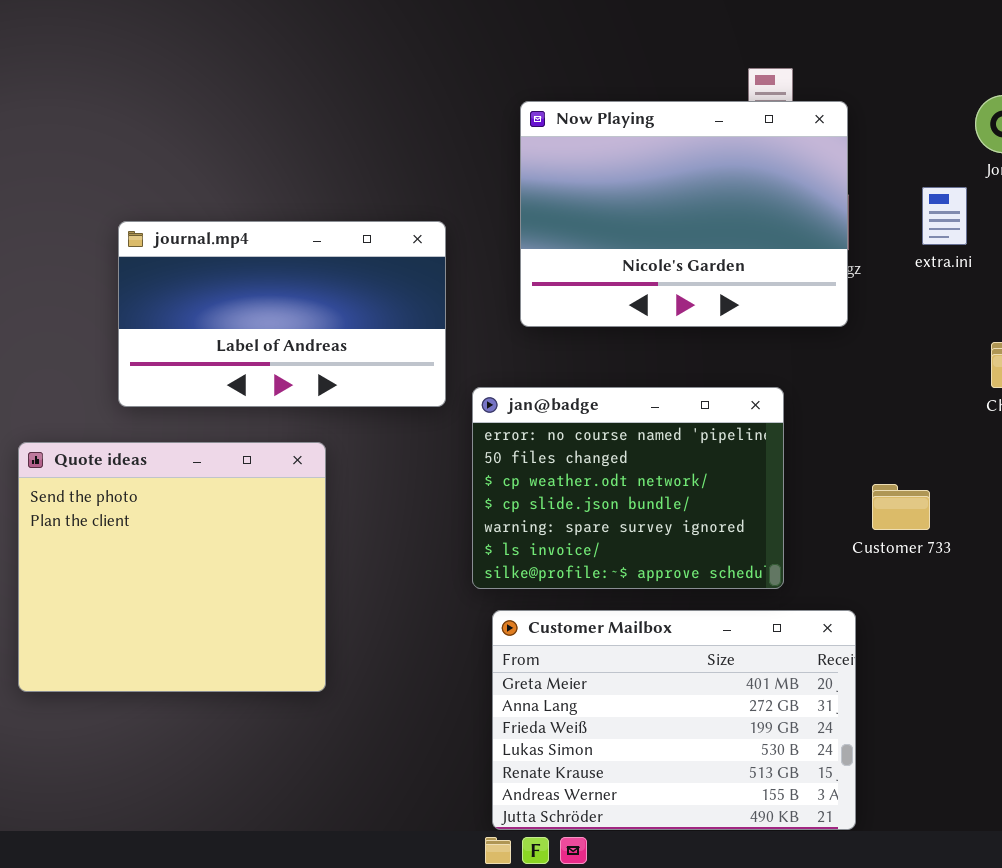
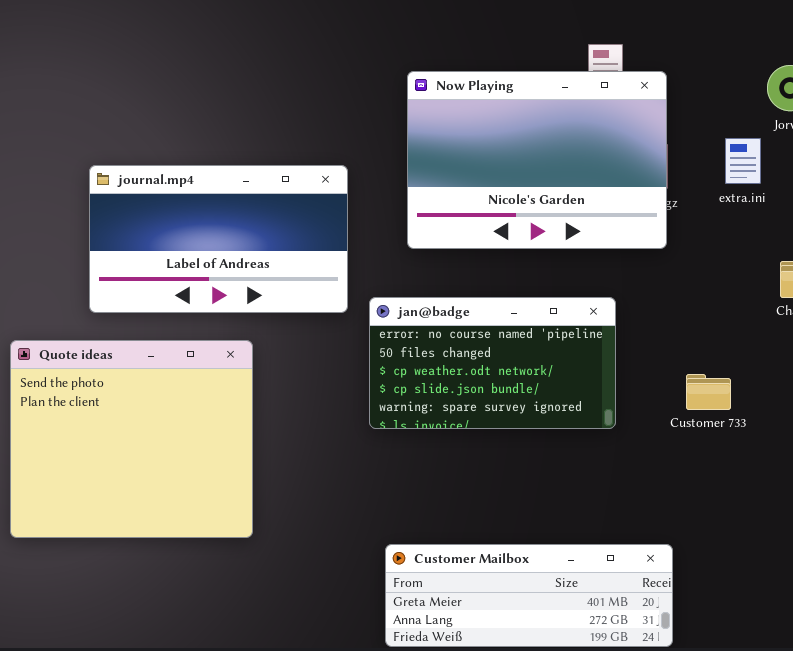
jan@badge: [472,387,784,589] -> [369,297,616,429], resized
Customer Mailbox: [492,610,856,830] -> [385,544,673,647], resized

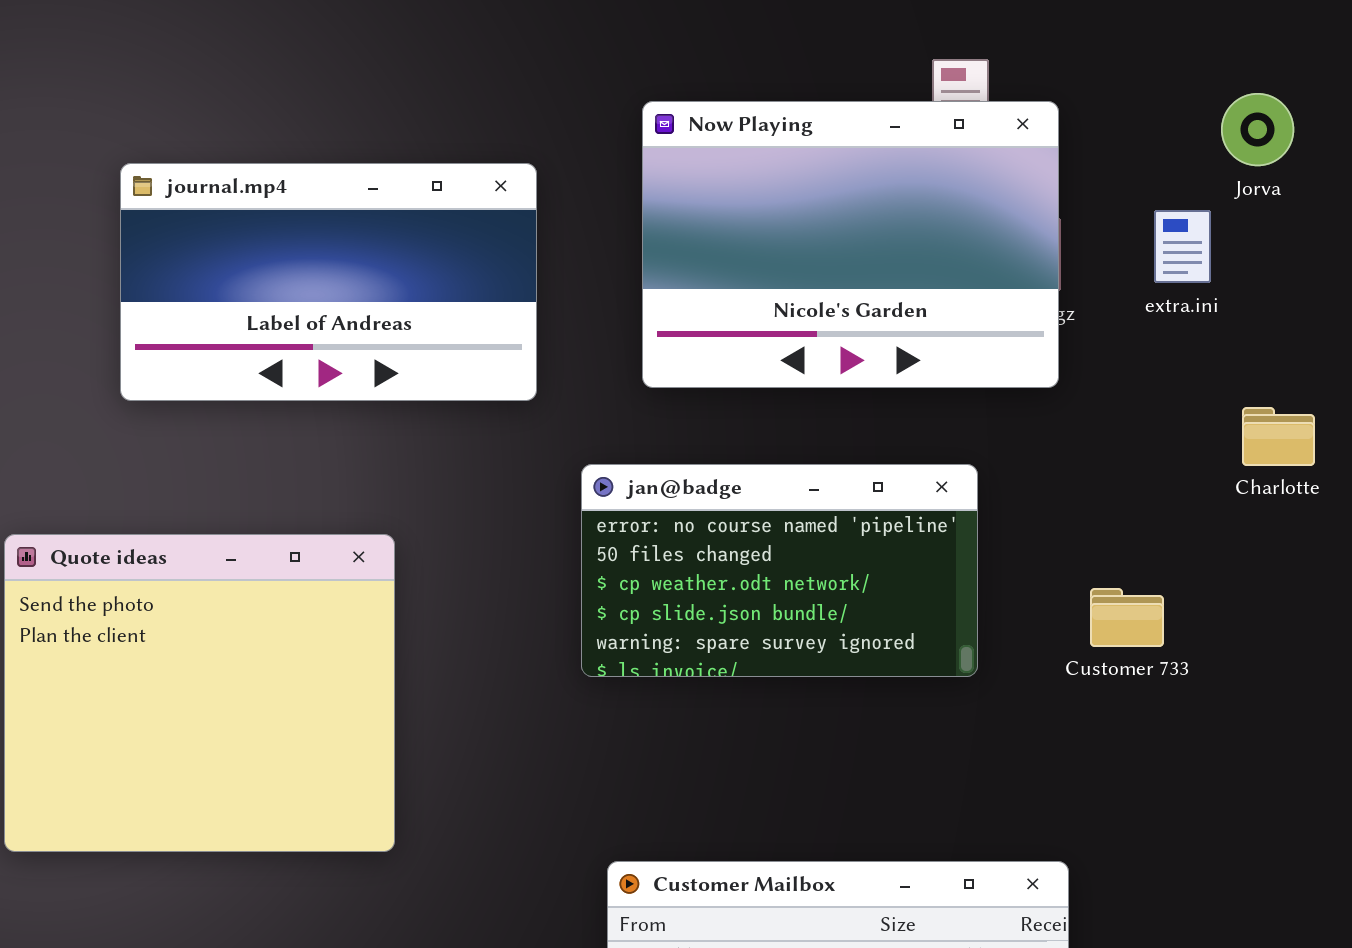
journal.mp4: [89,165,348,313] -> [120,163,537,401], moved

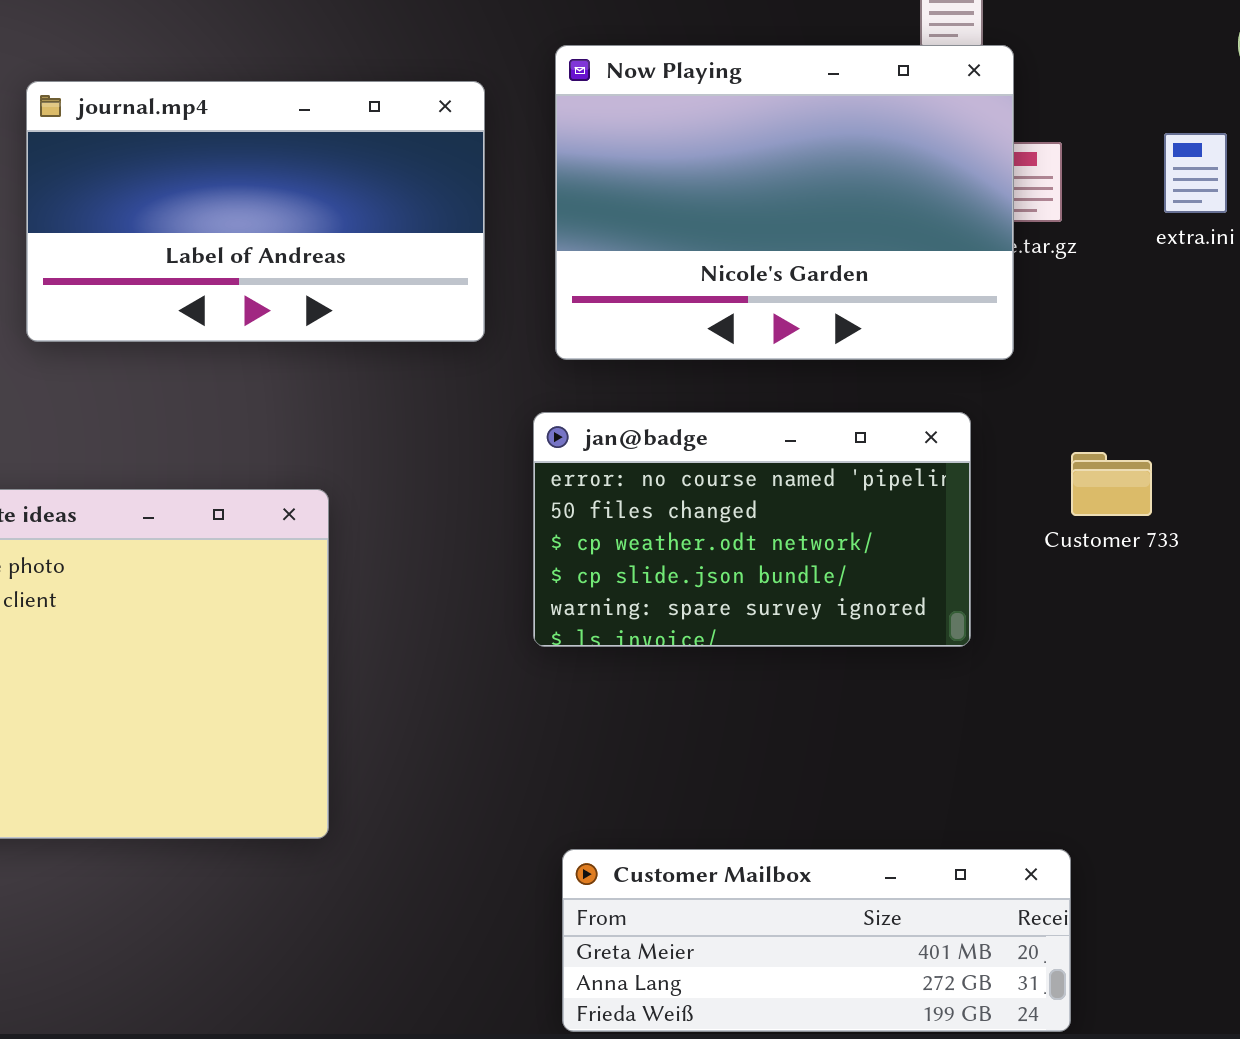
Now Playing: [642,101,1059,388] -> [555,45,1014,360], moved
Customer 733: [1090,588,1164,647] -> [1071,452,1152,516], moved

